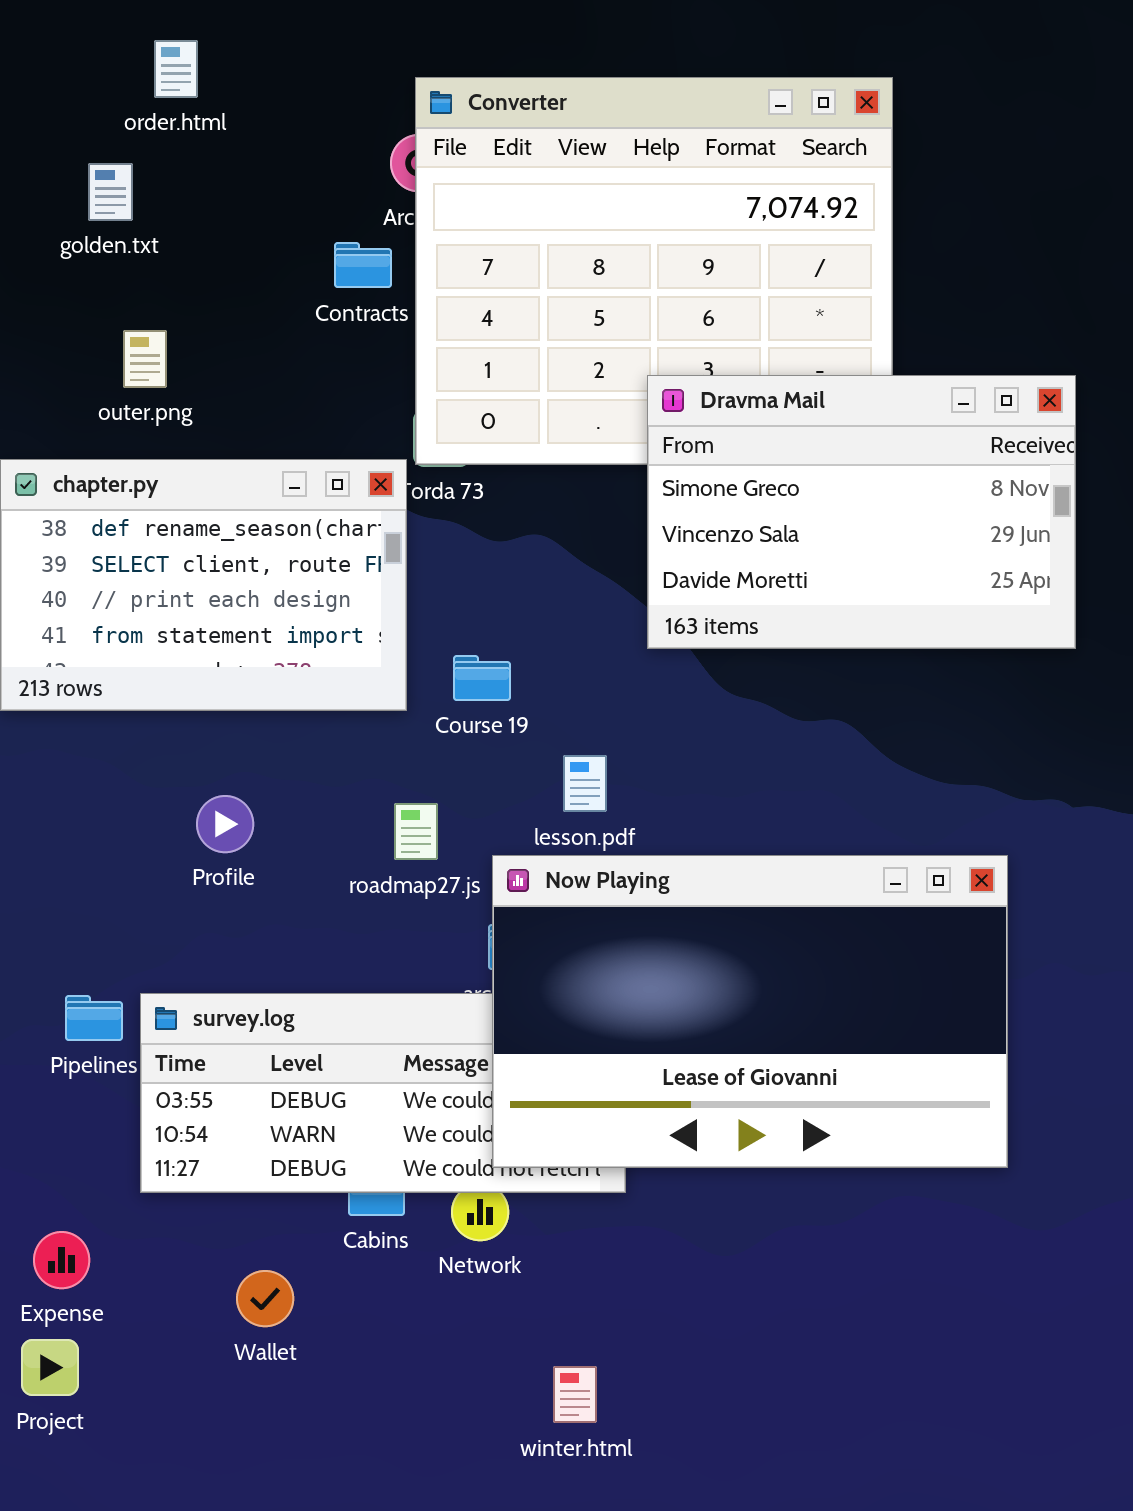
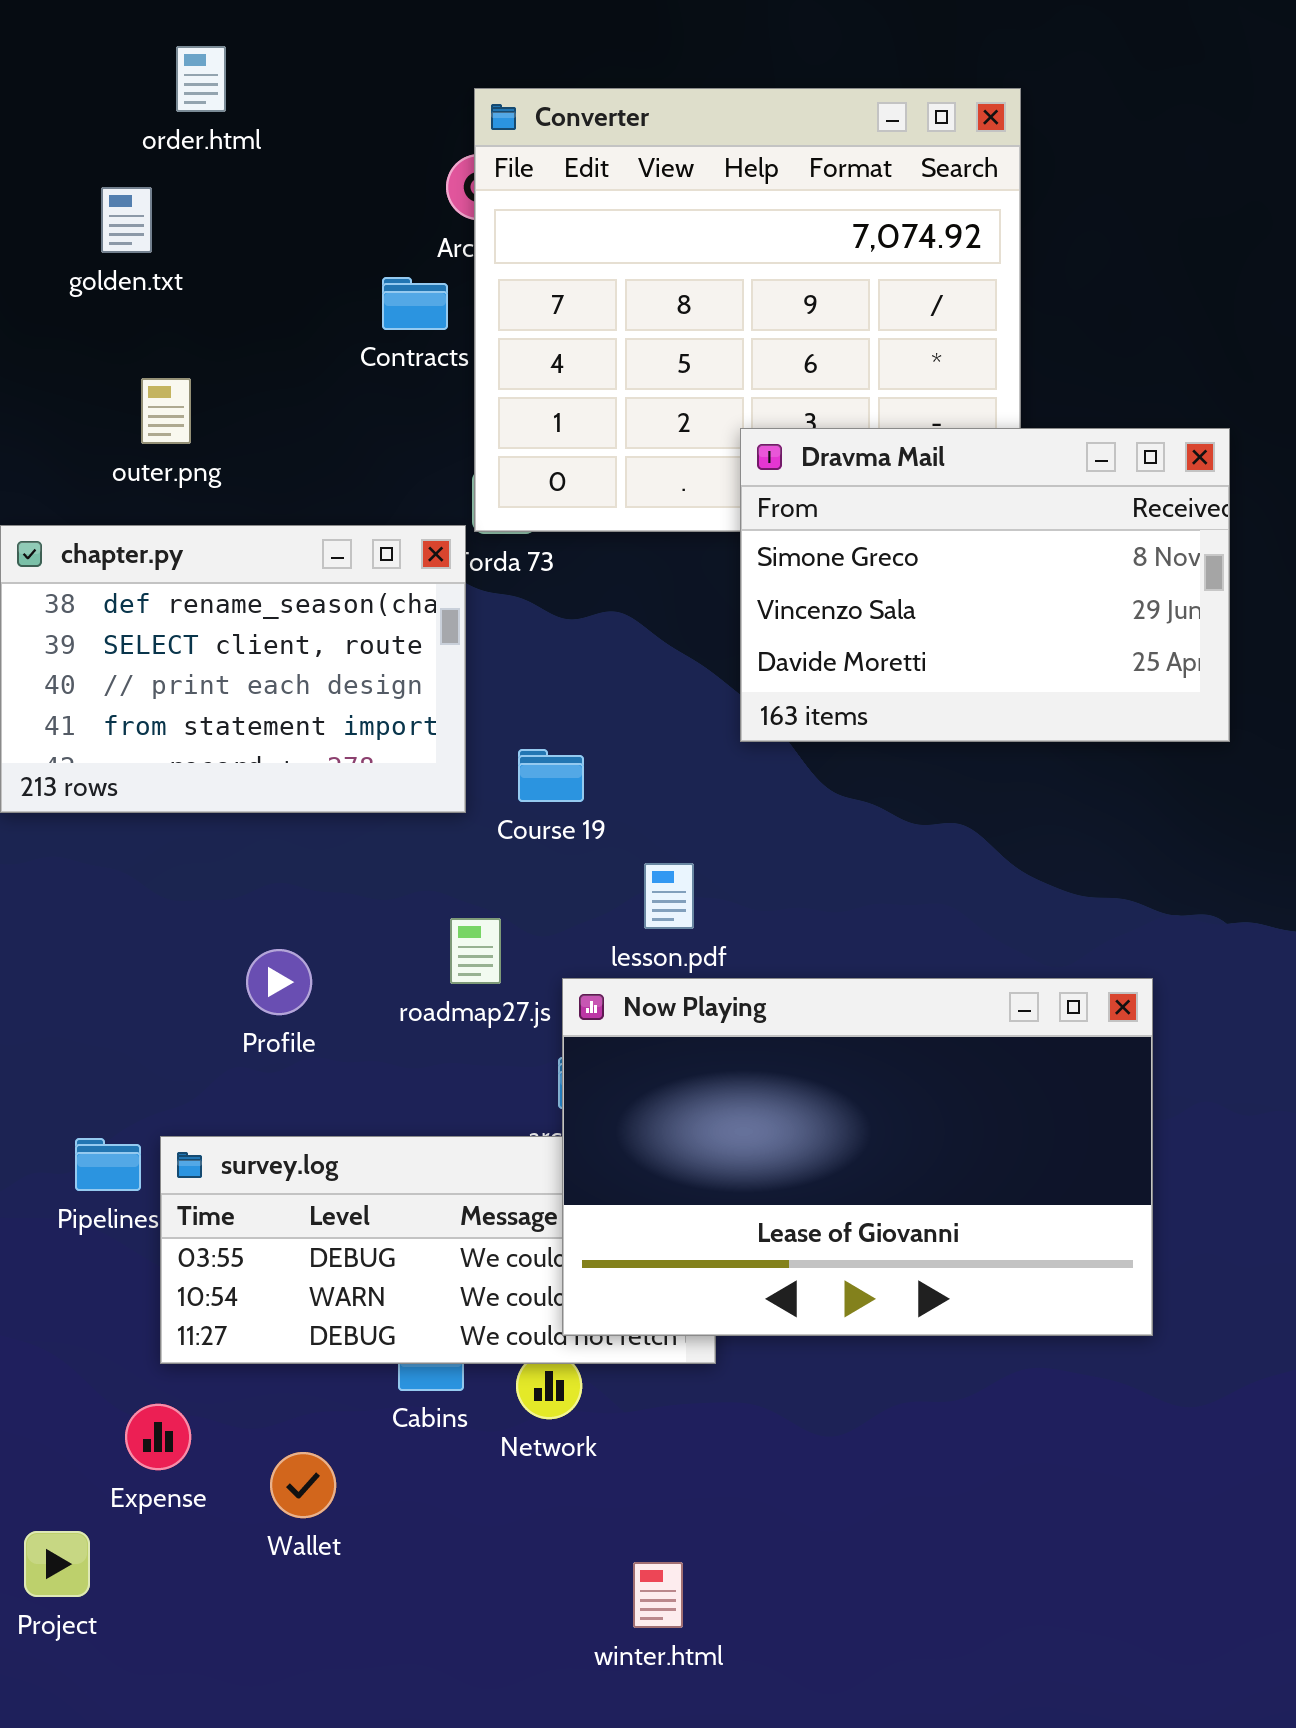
Profile: [196,795,254,853] -> [246,949,312,1015], moved
Expense: [33,1231,90,1289] -> [125,1404,191,1470], moved

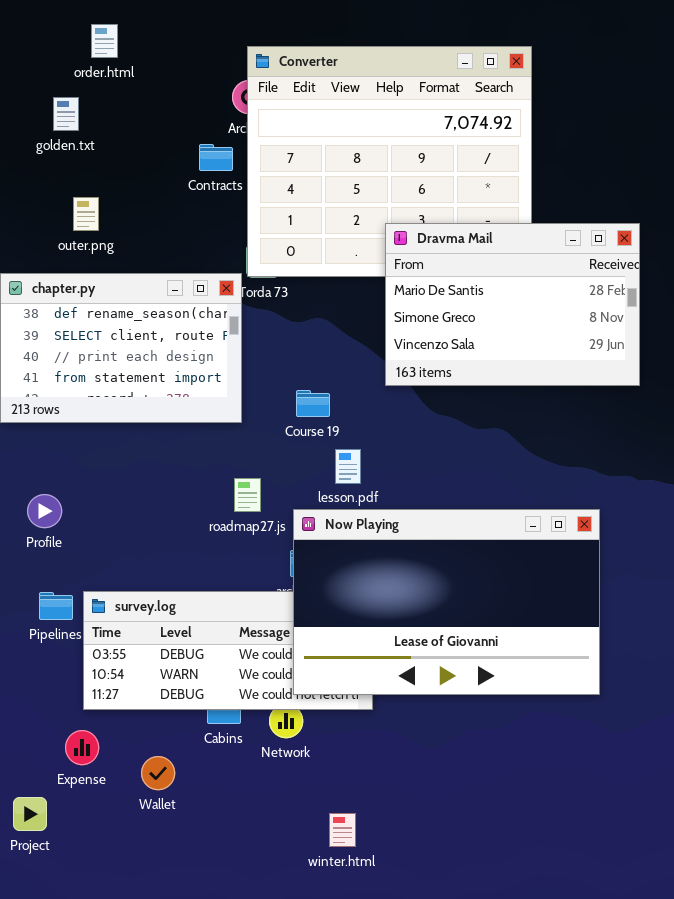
Dravma Mail: [740,428,1230,742] -> [385,223,640,386], scrolled up 1 row
Course 19: [518,749,584,802] -> [296,390,330,417], moved
Profile: [246,949,312,1015] -> [27,494,62,528], moved

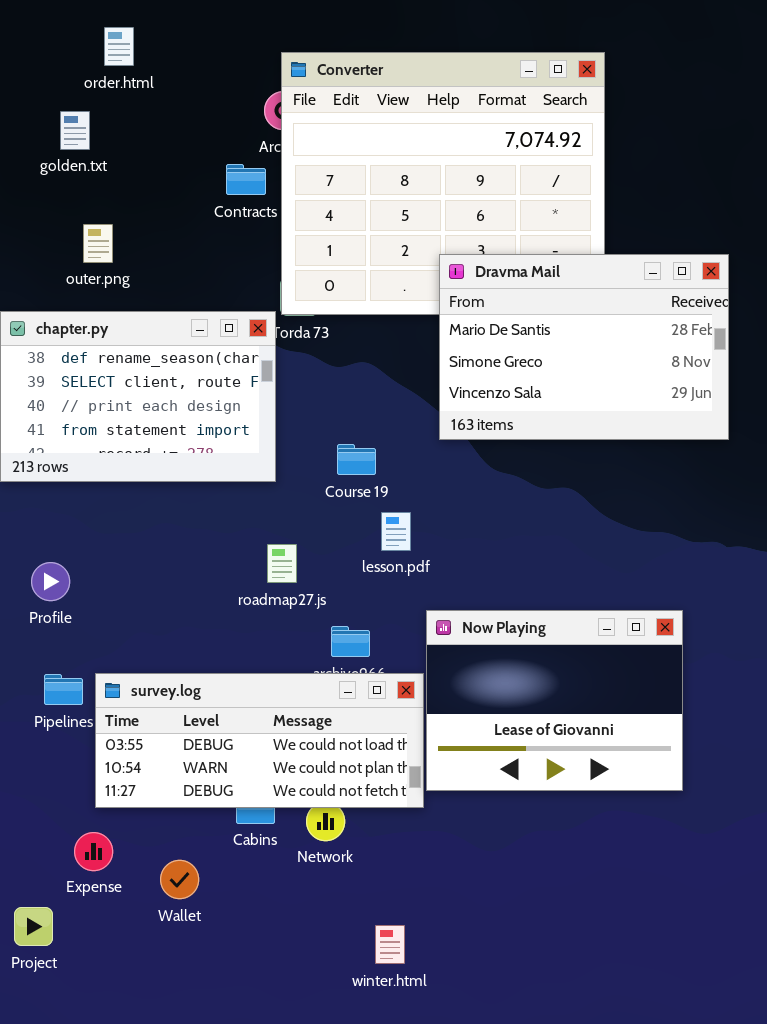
Now Playing: [293,509,600,695] -> [426,610,683,791], resized

